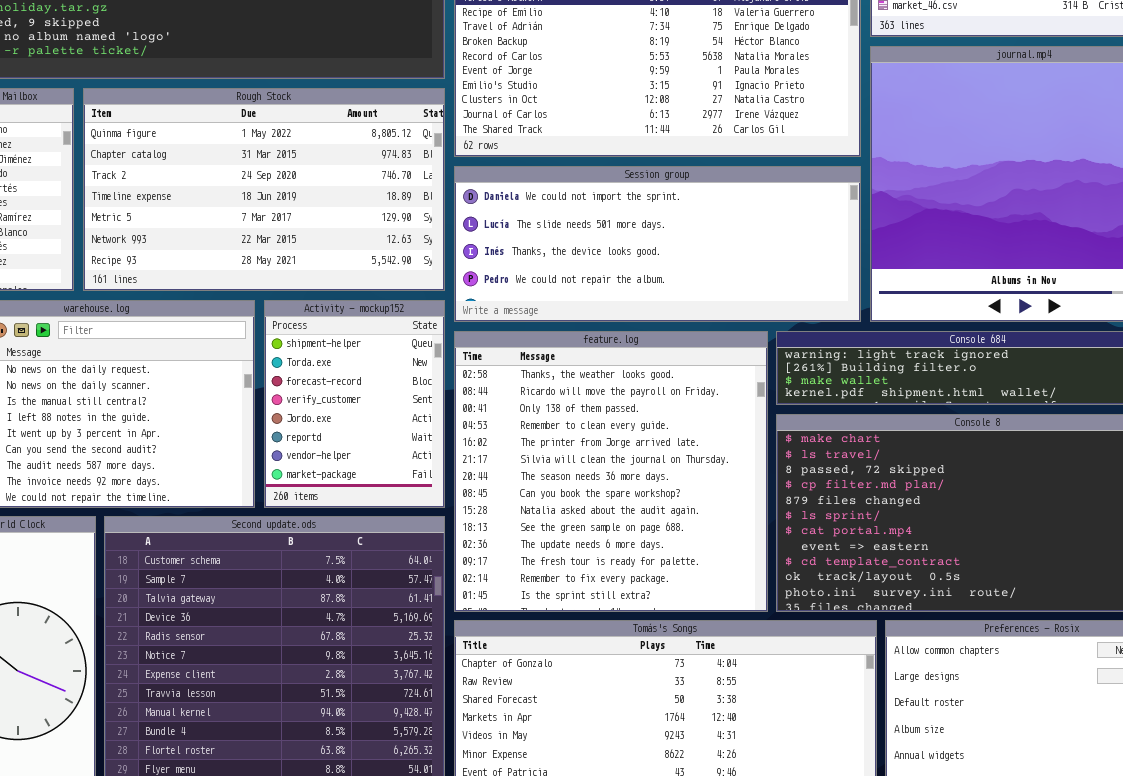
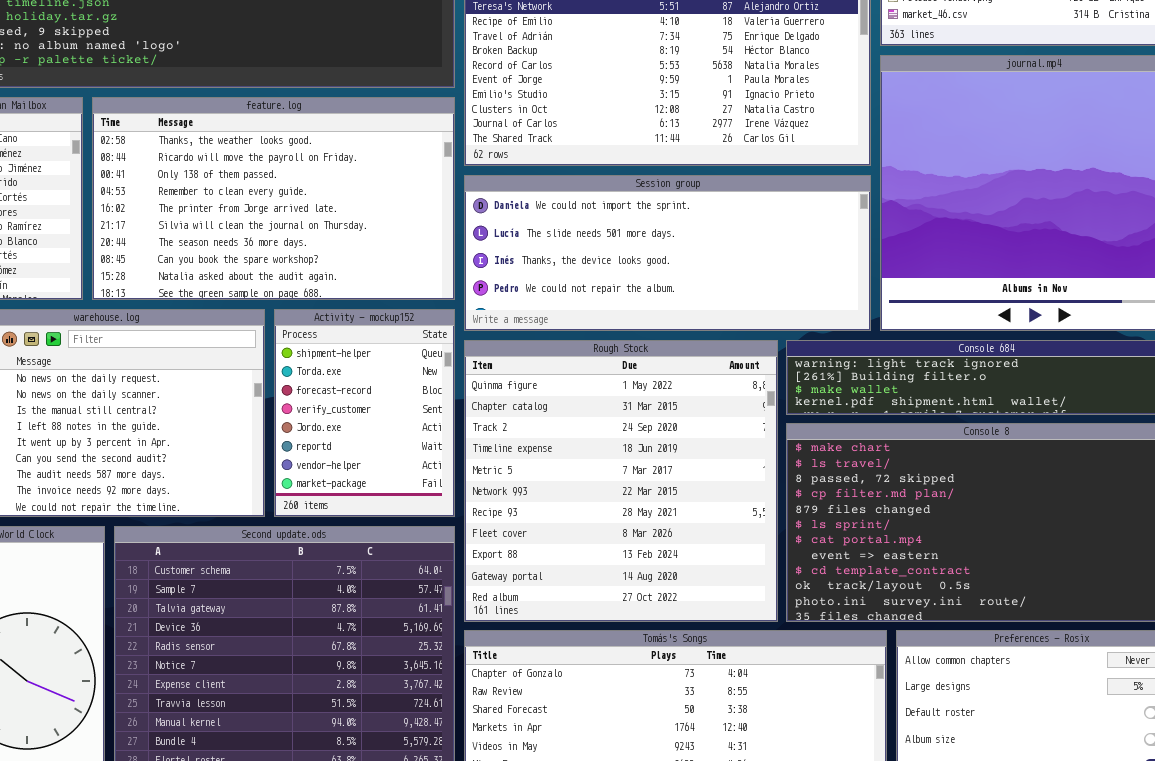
Rough Stock: [83,88,445,291] -> [464,340,778,622], moved, resized
feature.log: [454,331,768,612] -> [92,97,455,300], moved, resized

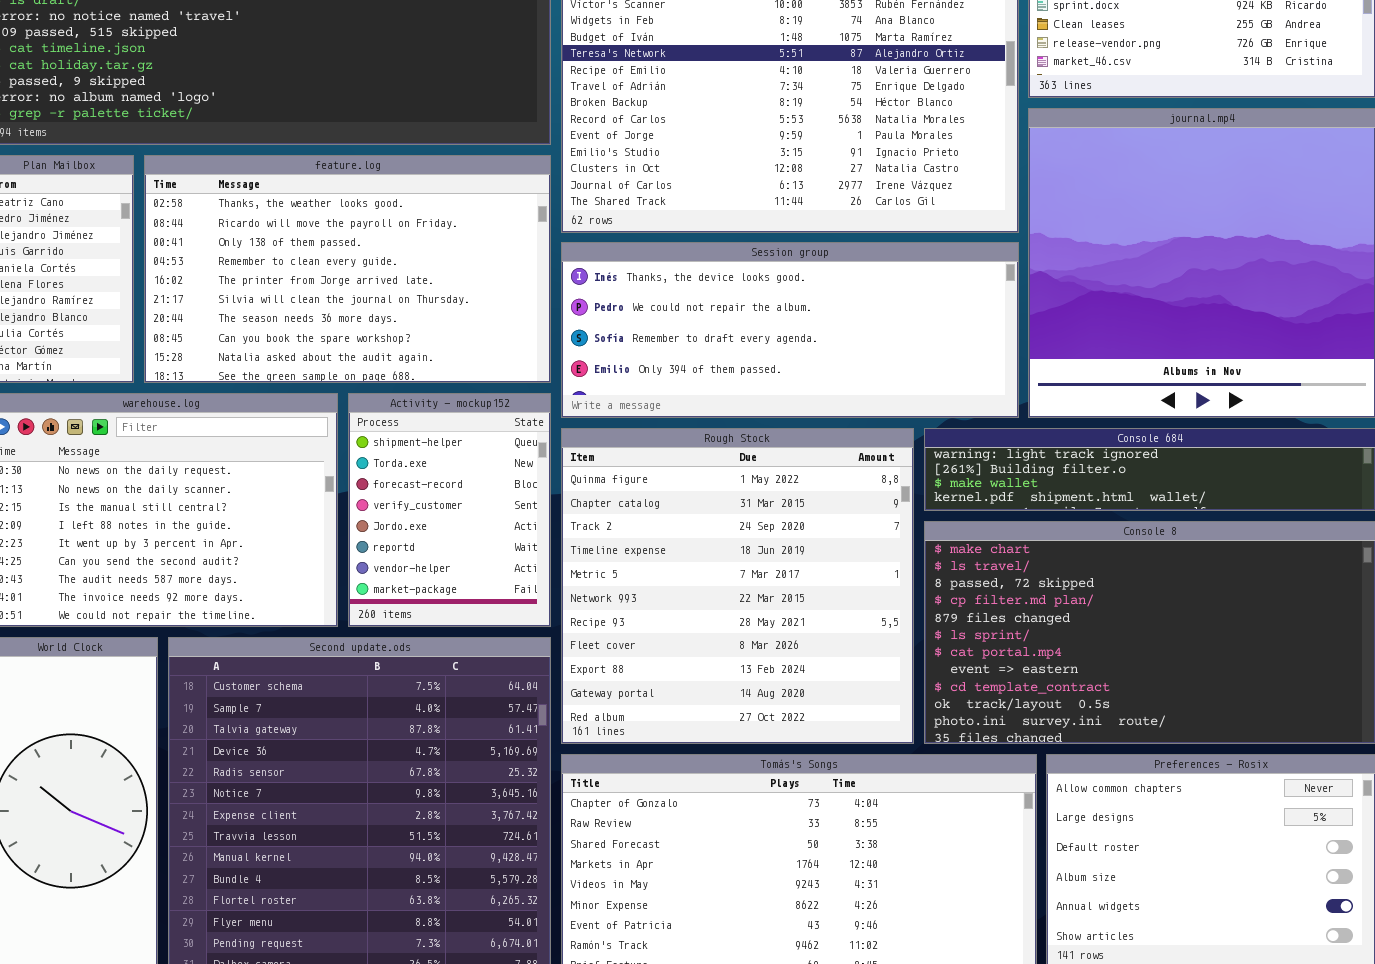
Session group: [464,175,871,331] -> [561,242,1019,418], scrolled down 2 rows

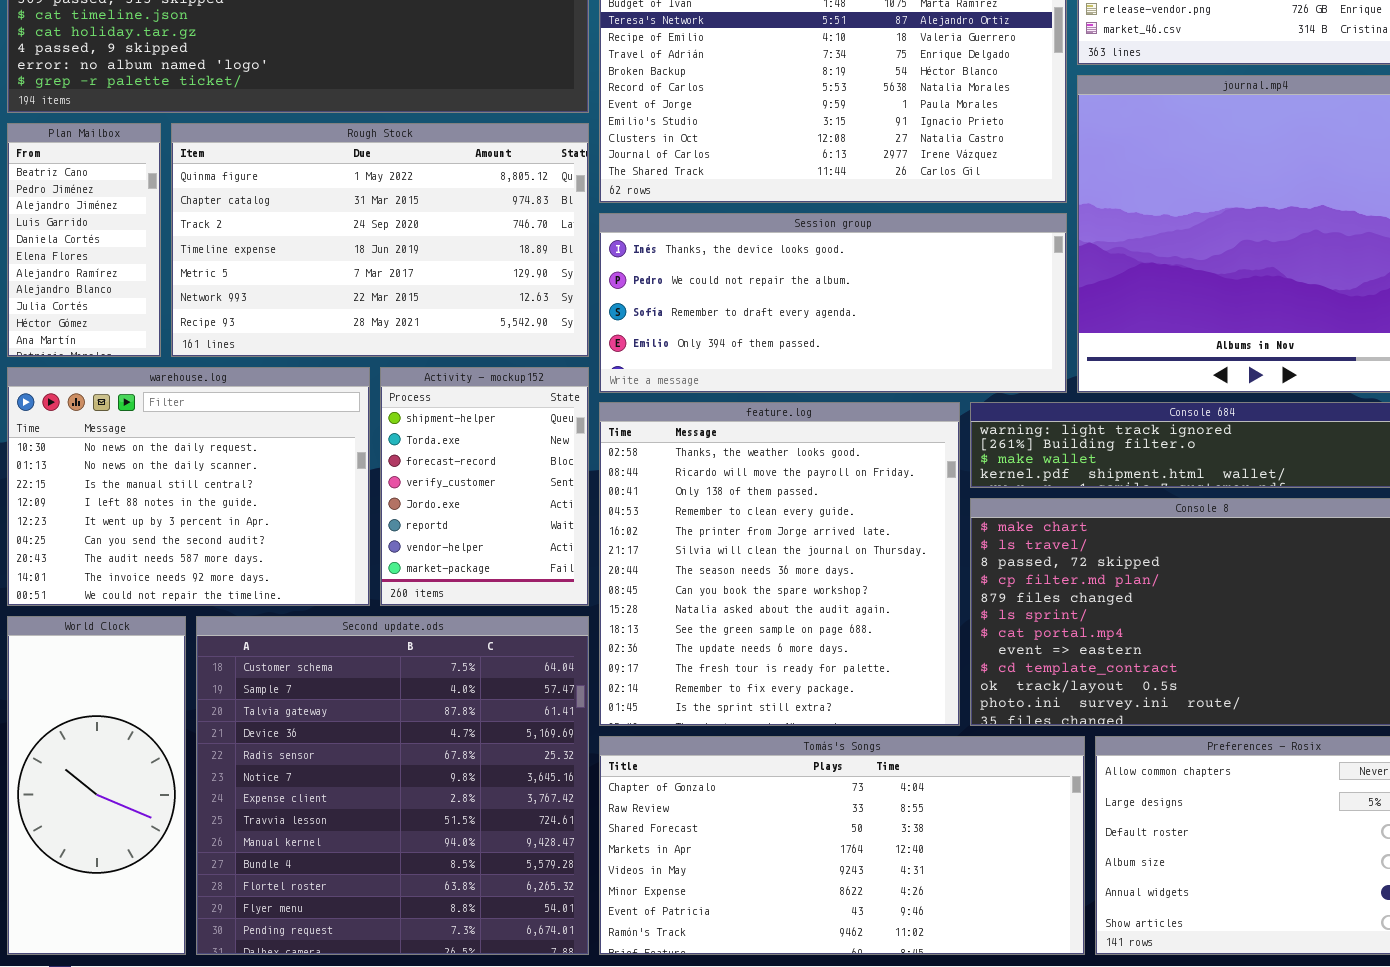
feature.log: [144,155,551,383] -> [599,402,960,726], moved, resized
Rough Stock: [561,428,914,744] -> [171,123,589,357], moved, resized

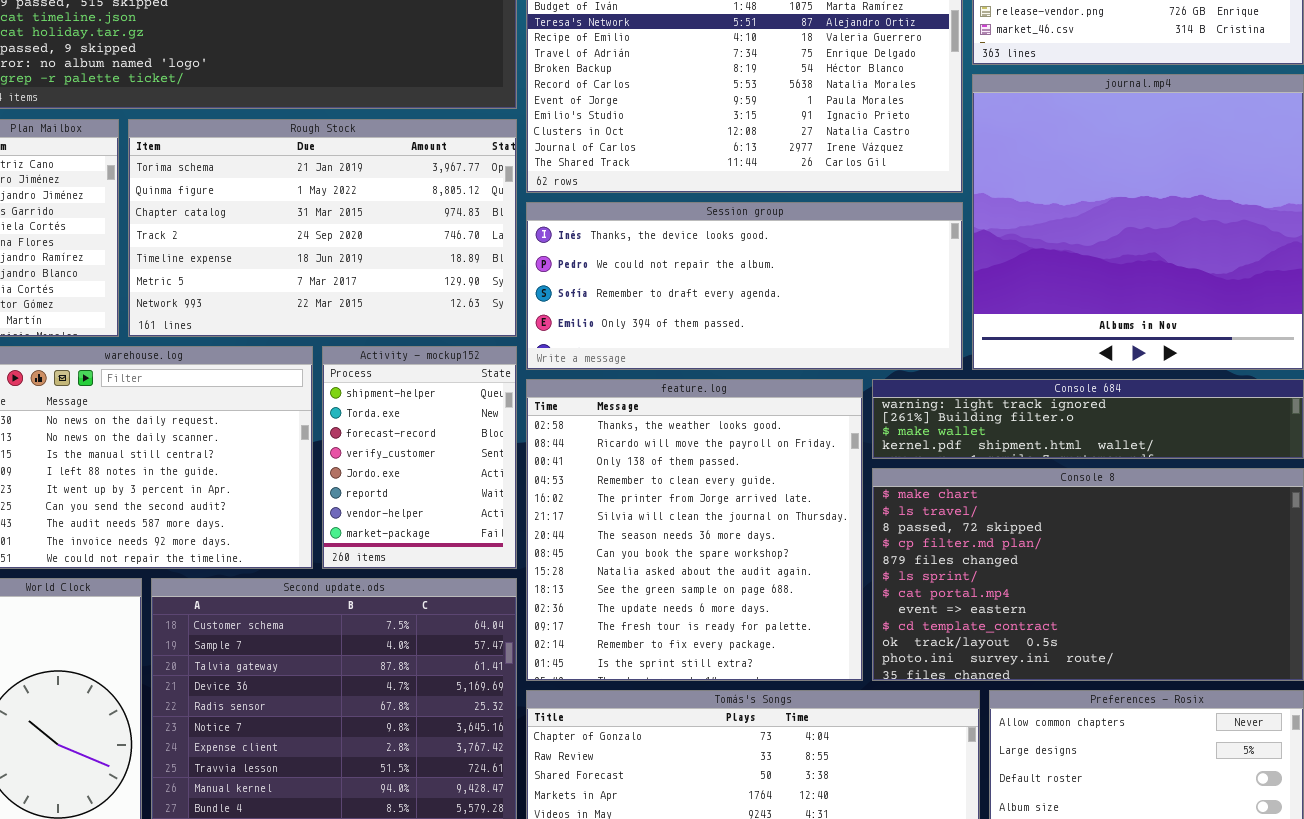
Rough Stock: [171,123,589,357] -> [128,119,517,337], scrolled up 1 row

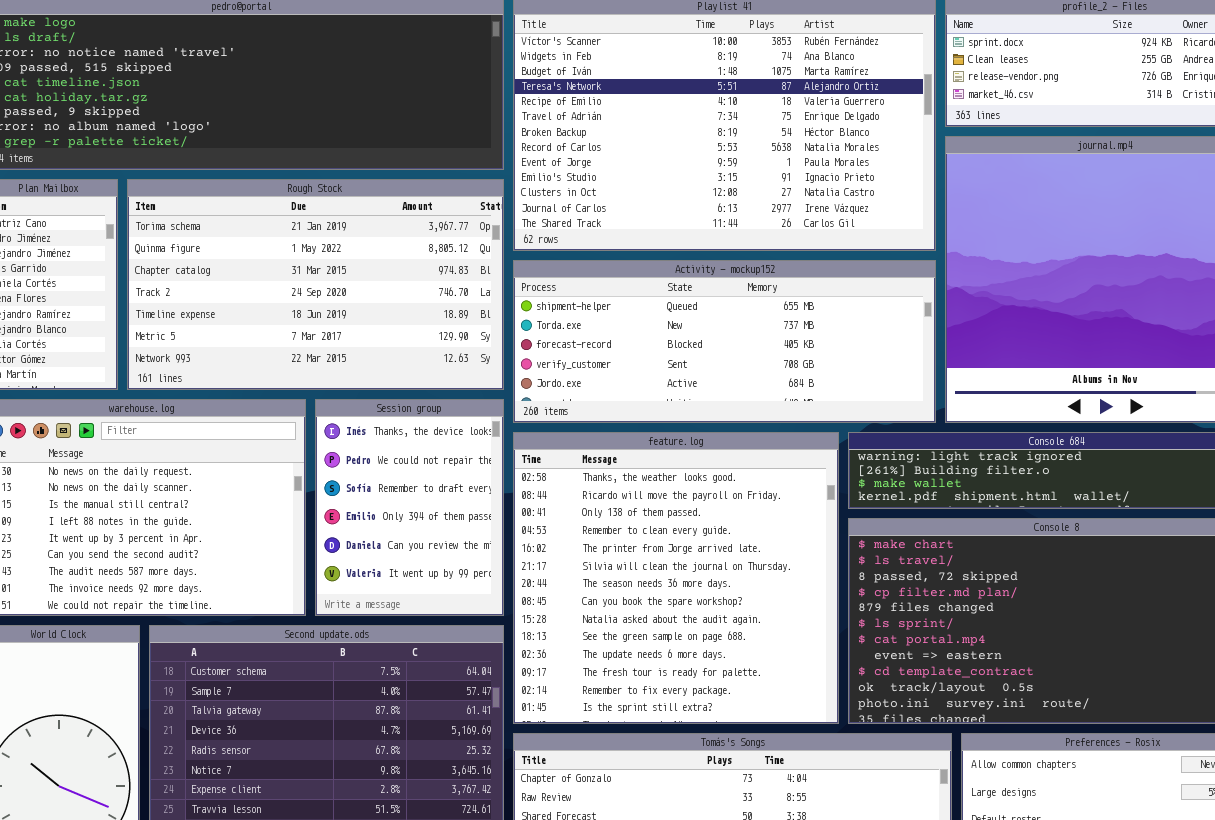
Session group: [526,202,963,370] -> [315,399,504,616], moved, resized
Activity - mockup152: [322,346,517,569] -> [513,260,936,423], moved, resized

